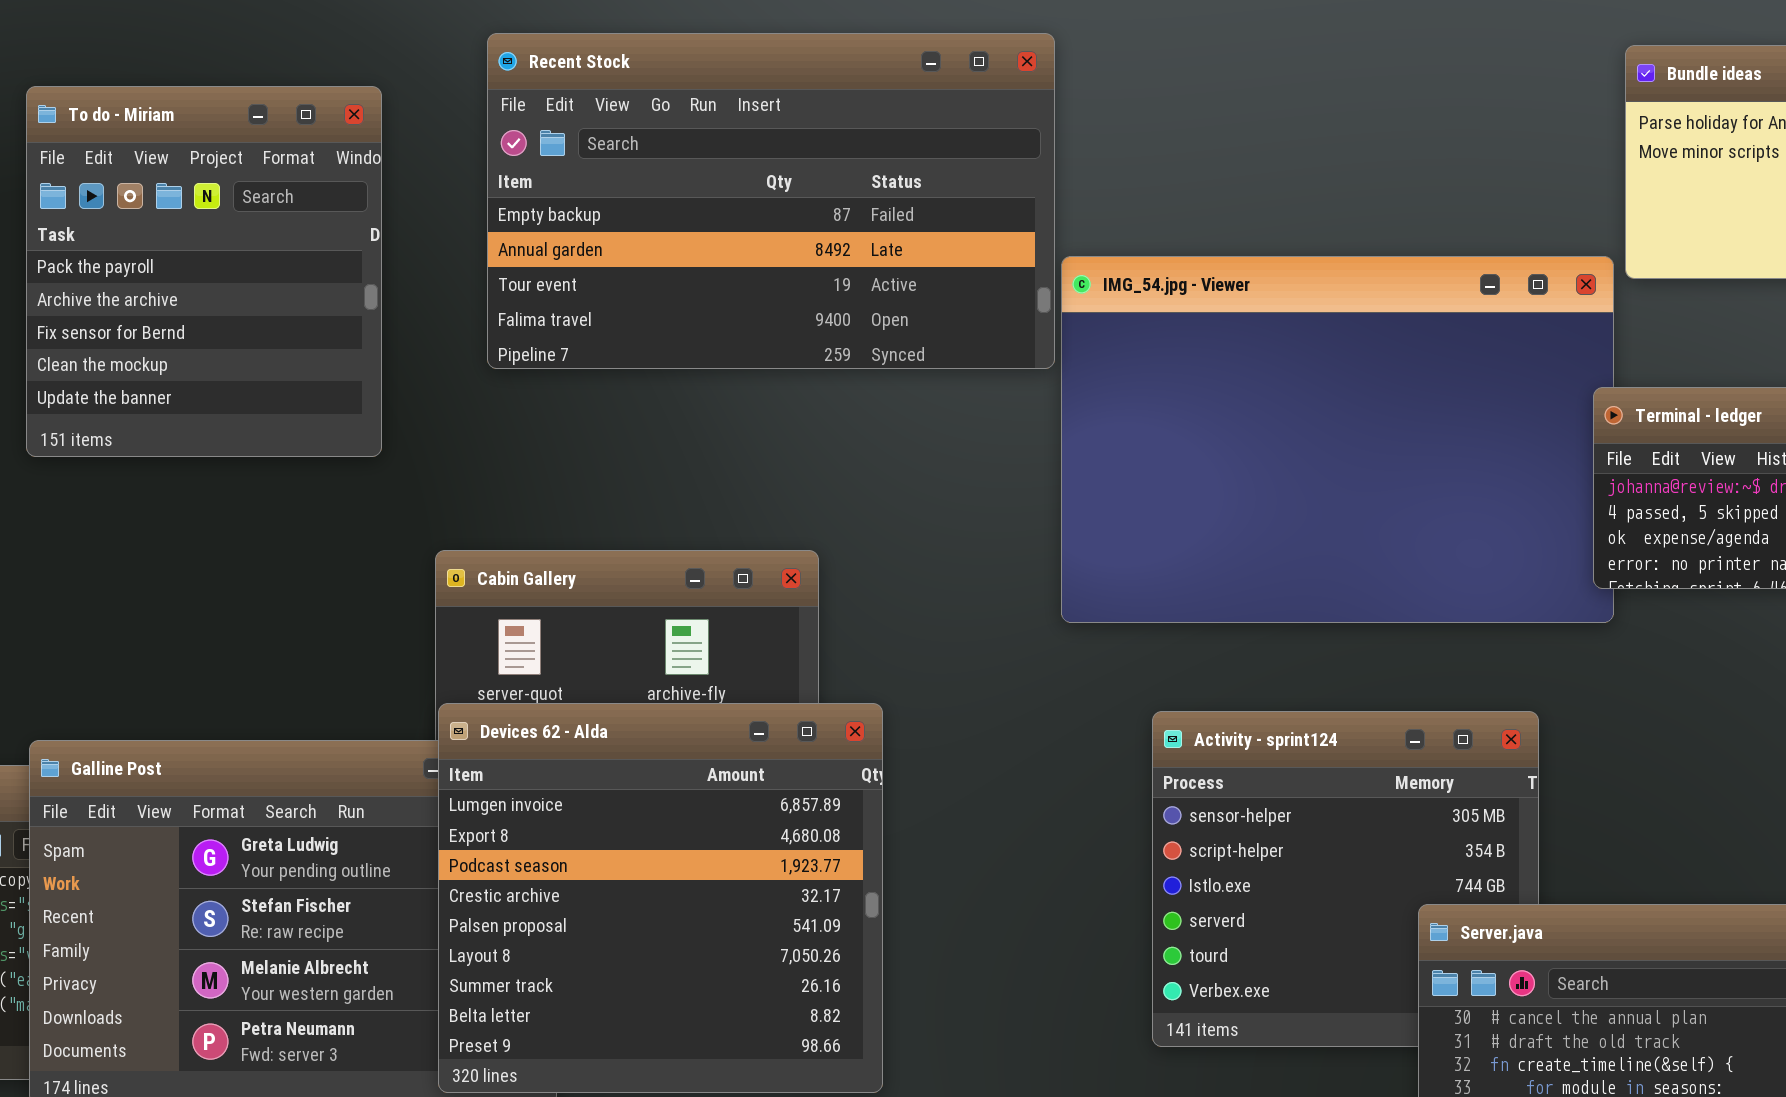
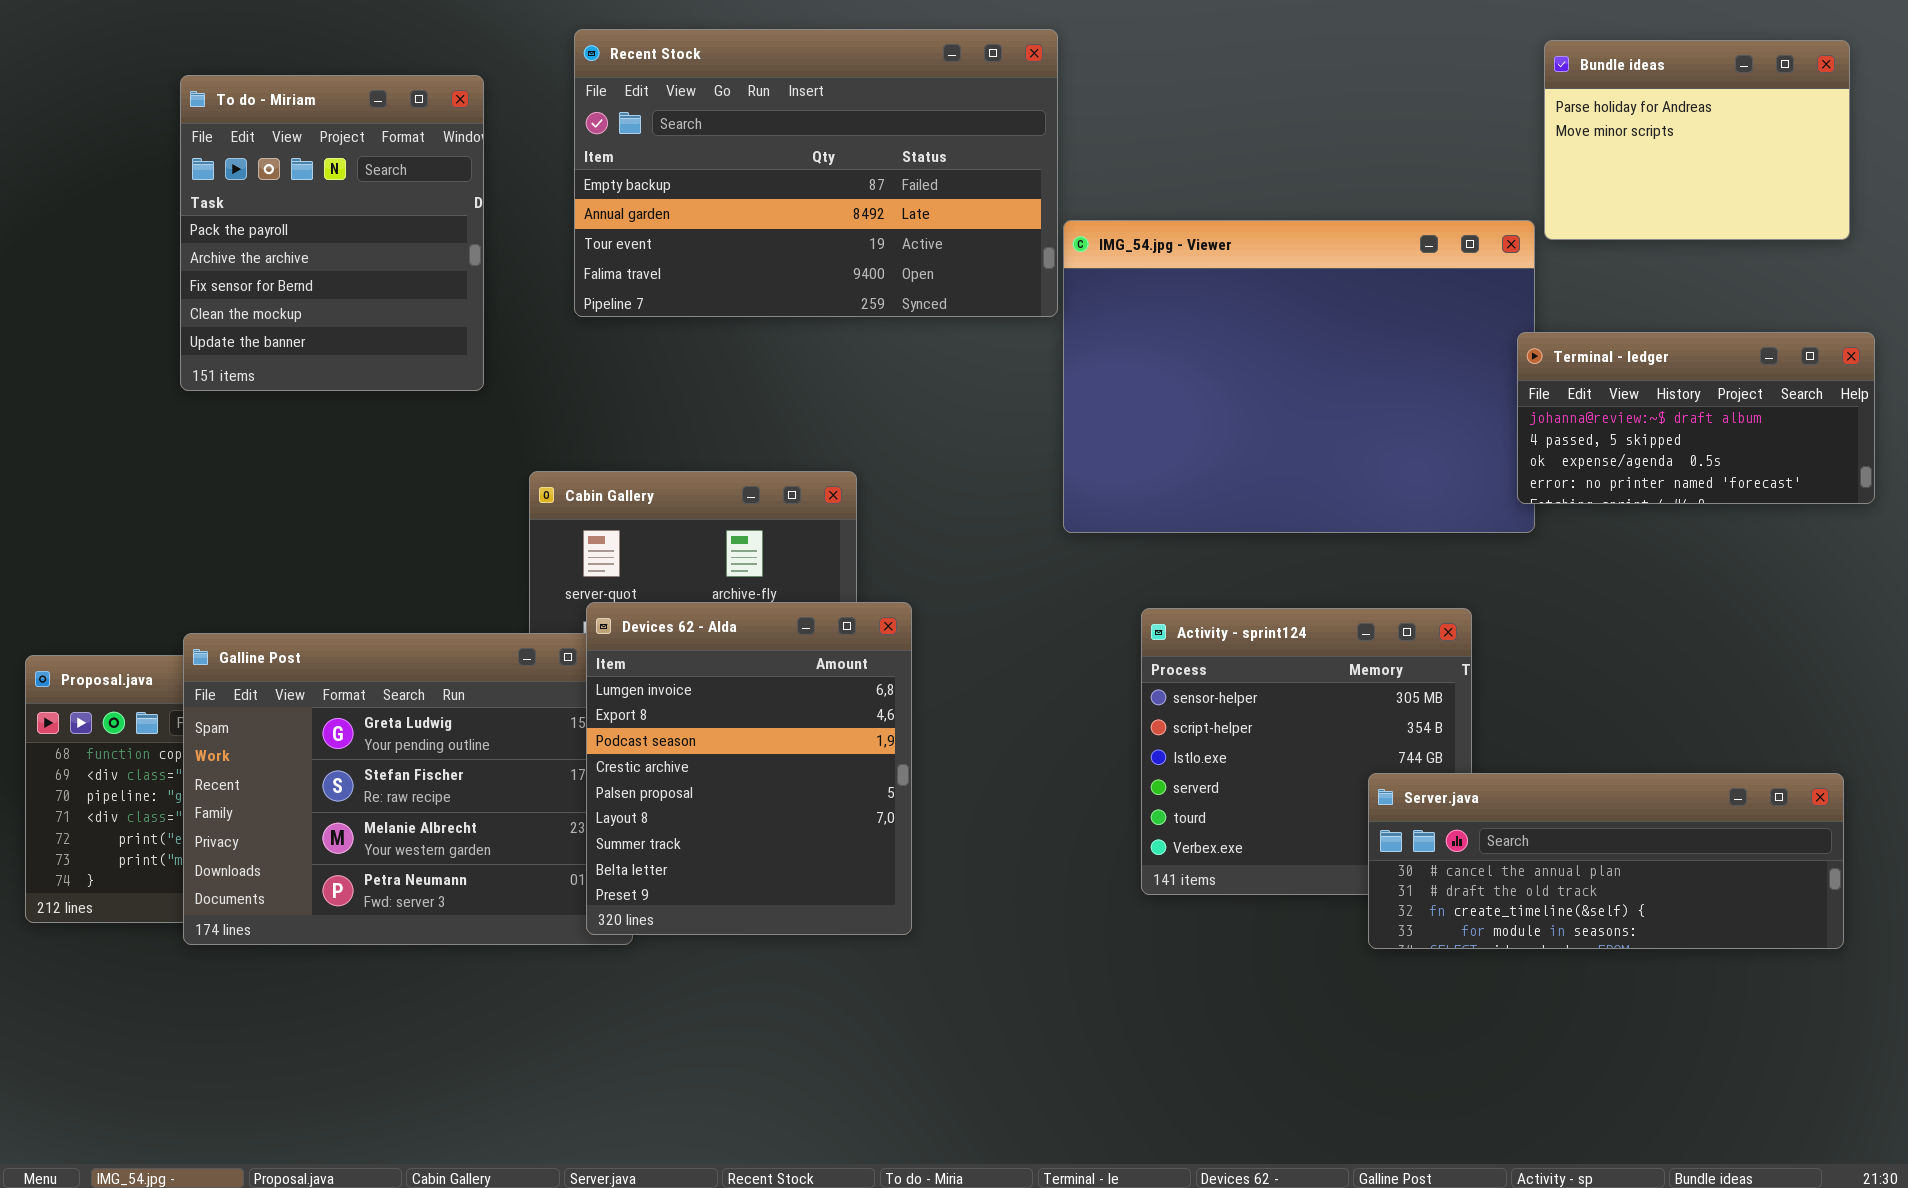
Devices 62 - Alda: [438,703,883,1093] -> [586,602,912,935], resized

